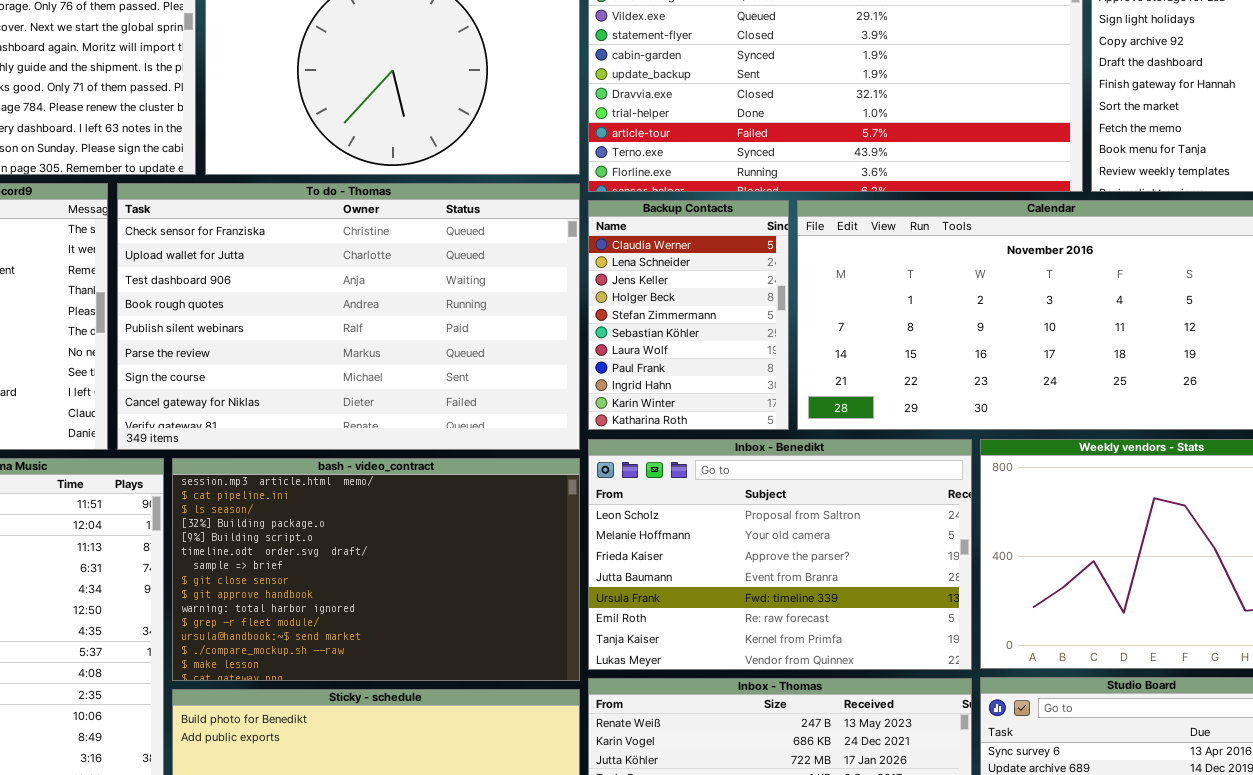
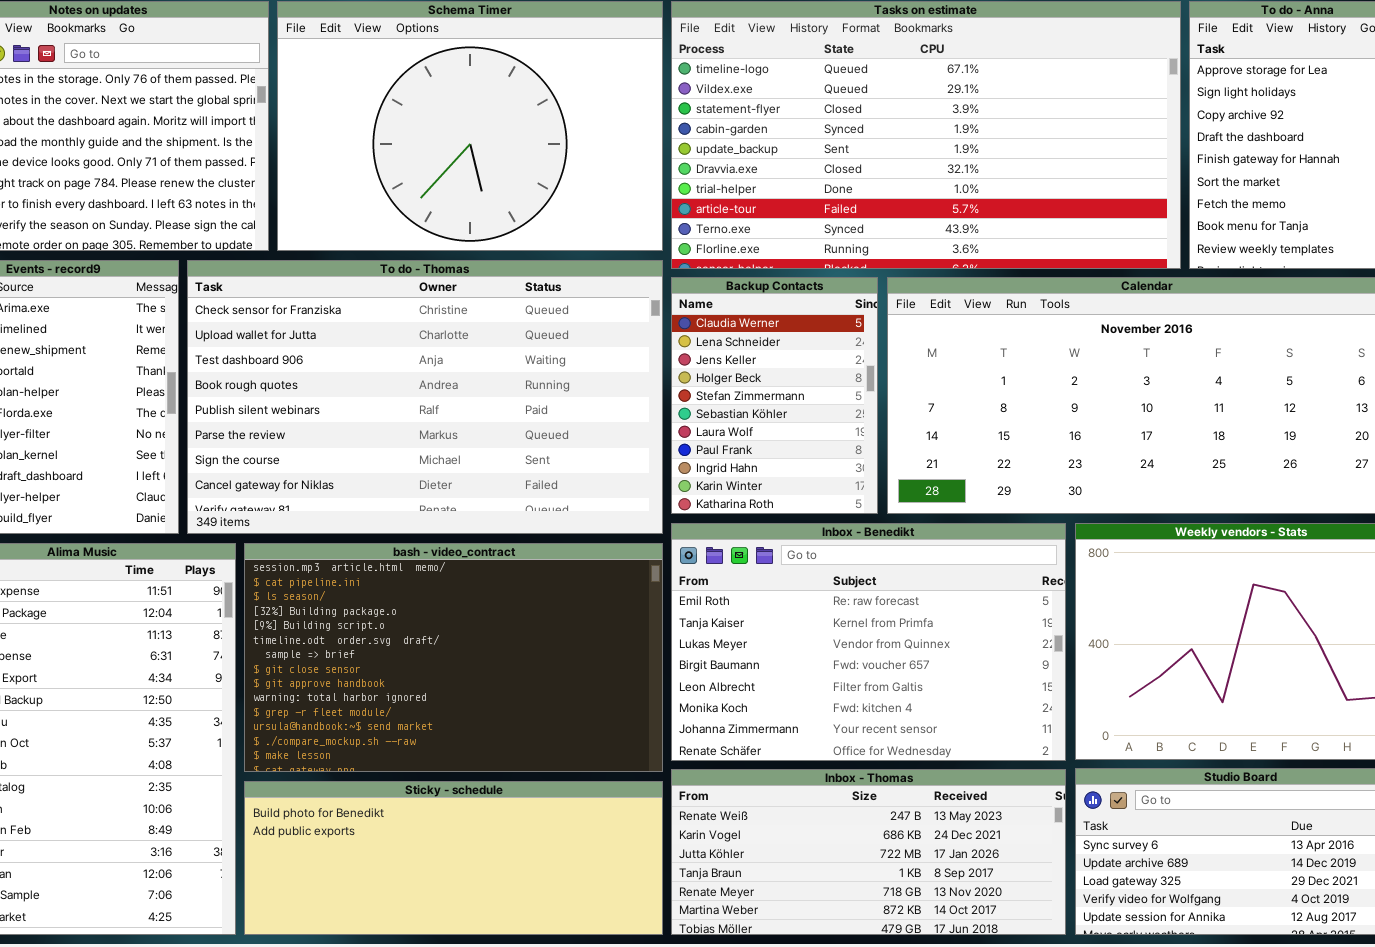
Inbox - Benedikt: [588,439,972,670] -> [671,523,1066,761], scrolled down 5 rows

